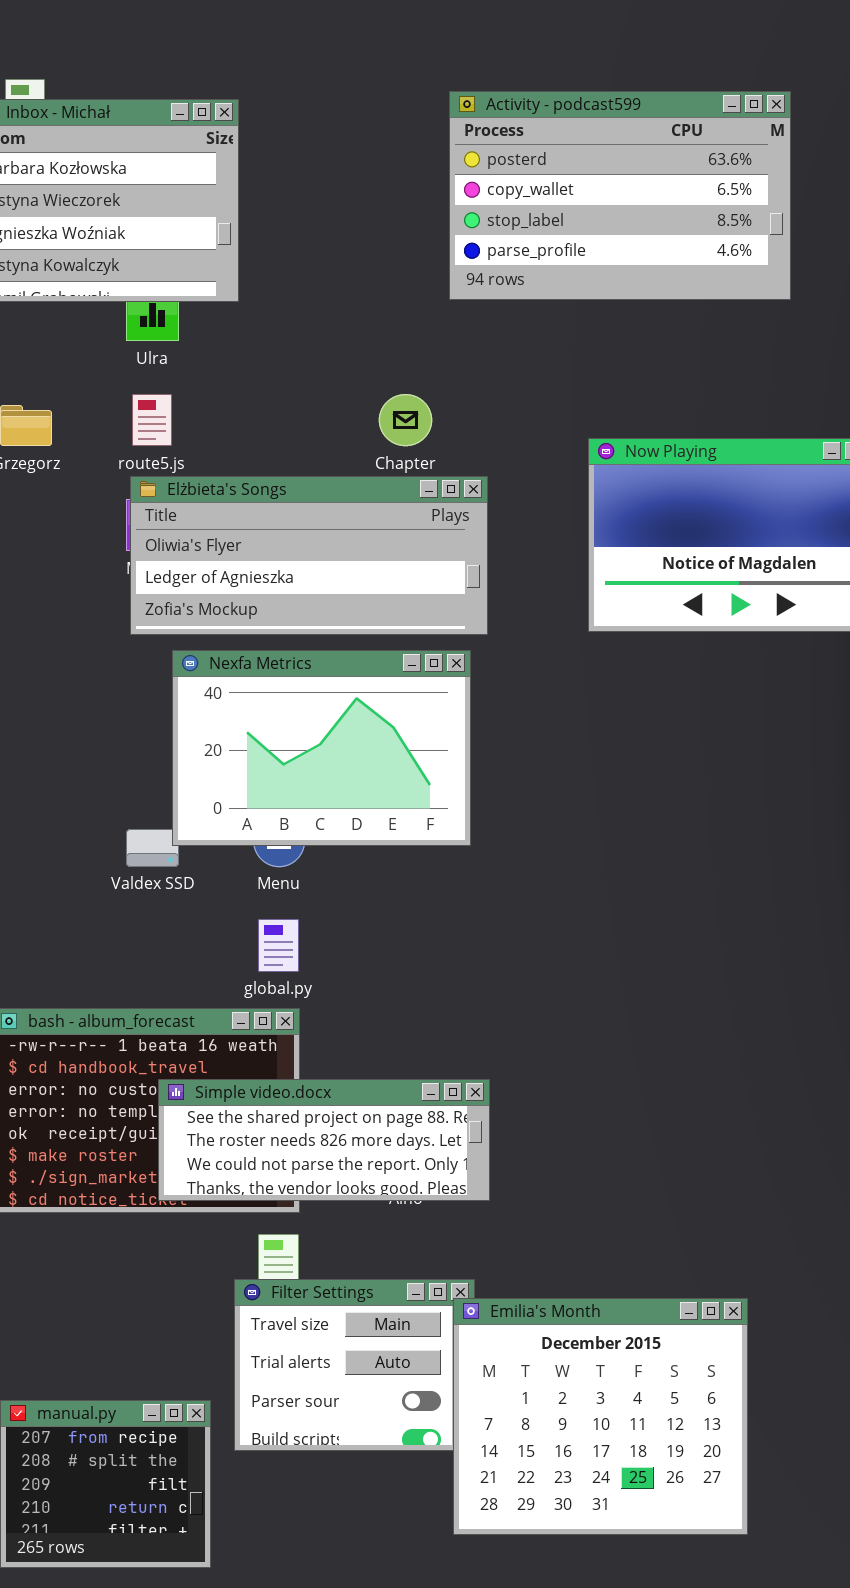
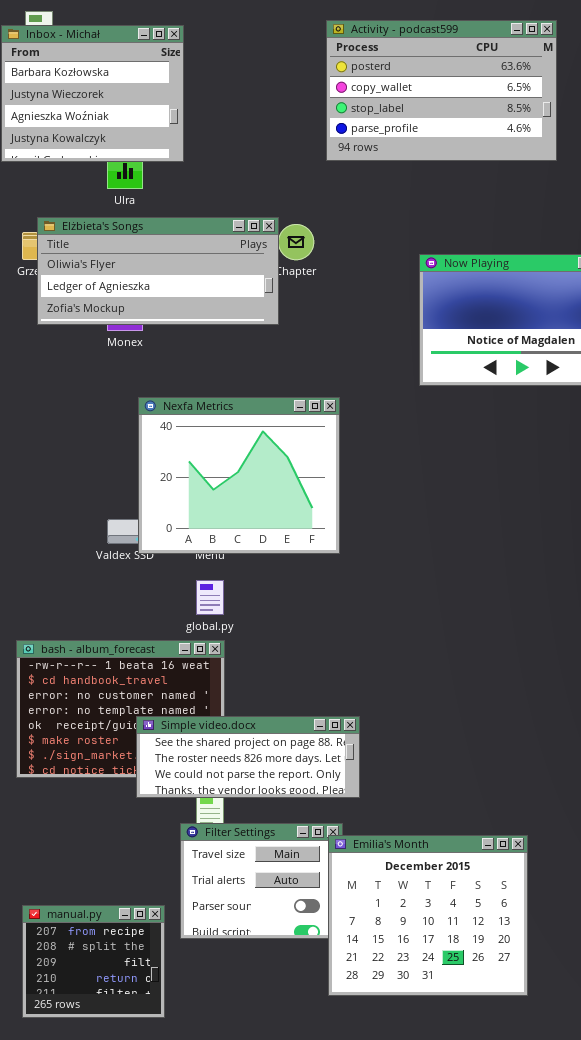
Elżbieta's Songs: [130,476,488,635] -> [37,217,279,325], moved
Nexfa Metrics: [172,650,471,846] -> [138,397,340,554], resized
Simple video.docx: [158,1079,490,1201] -> [136,716,360,798], moved

